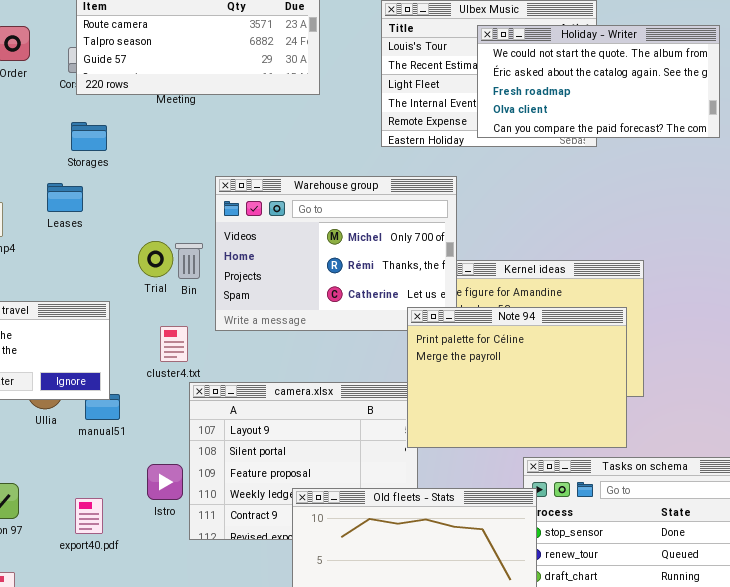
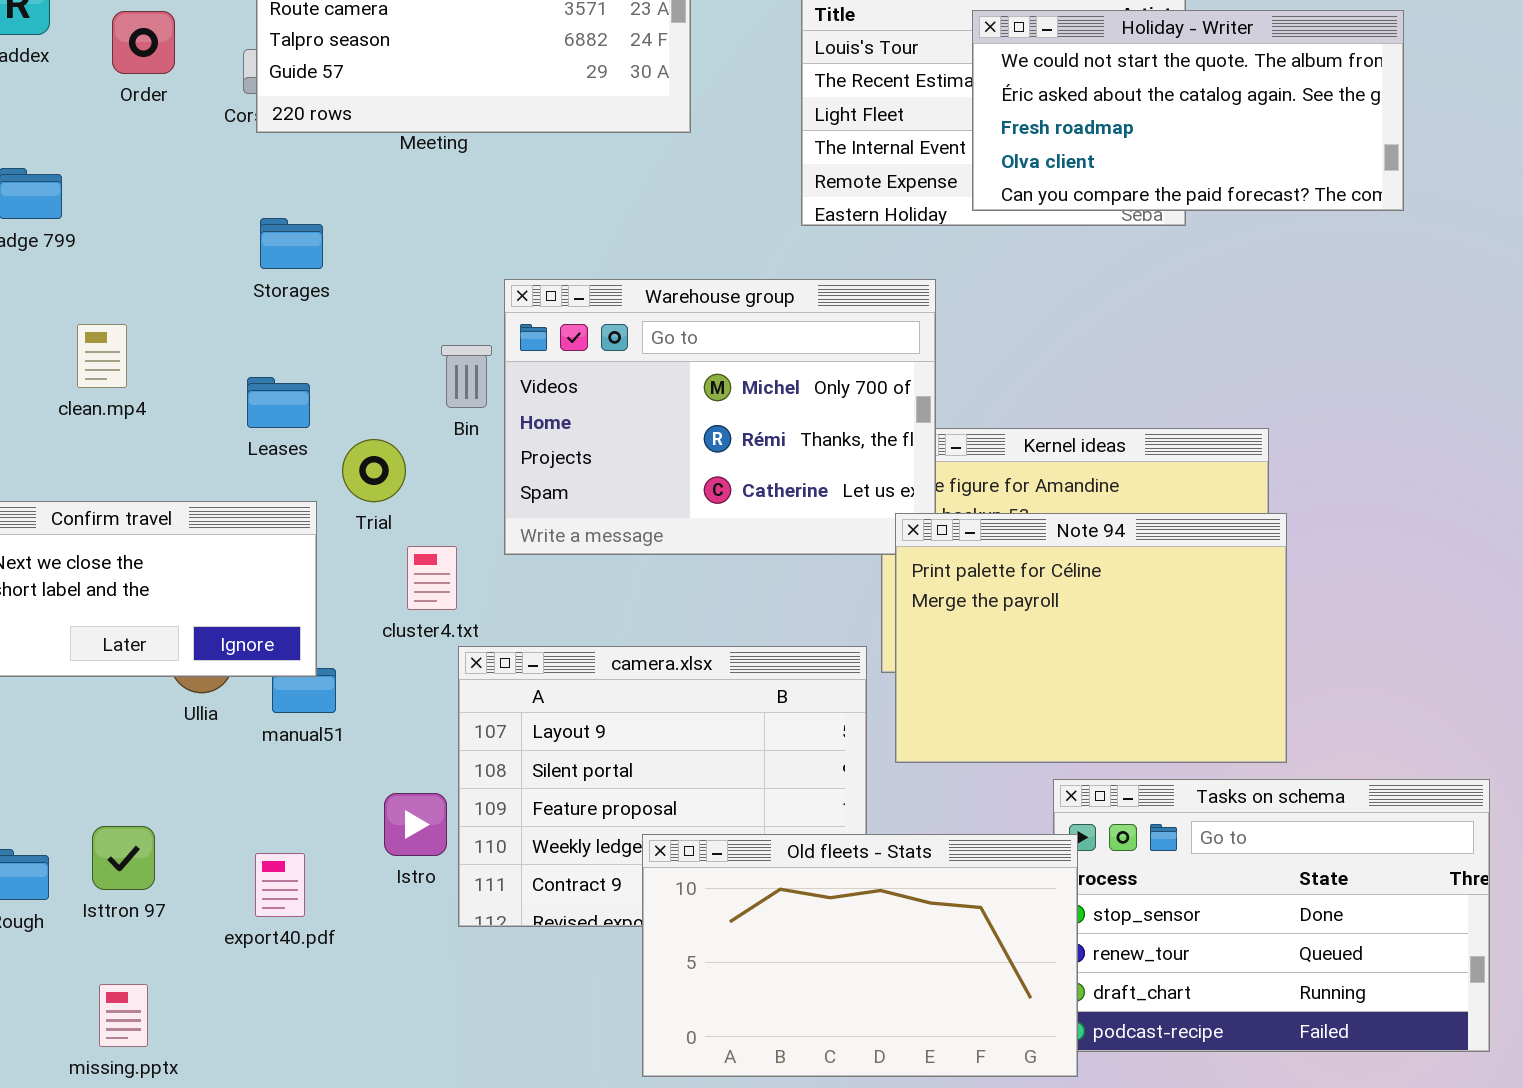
Storages: [71,122,107,151] -> [260,218,323,269], moved
Leases: [47,183,83,212] -> [247,377,310,428], moved
Trial: [138,241,173,277] -> [342,439,406,502], moved
Bin: [175,243,203,279] -> [441,345,492,408], moved
Note 94: [407,307,627,448] -> [895,513,1287,763], moved

